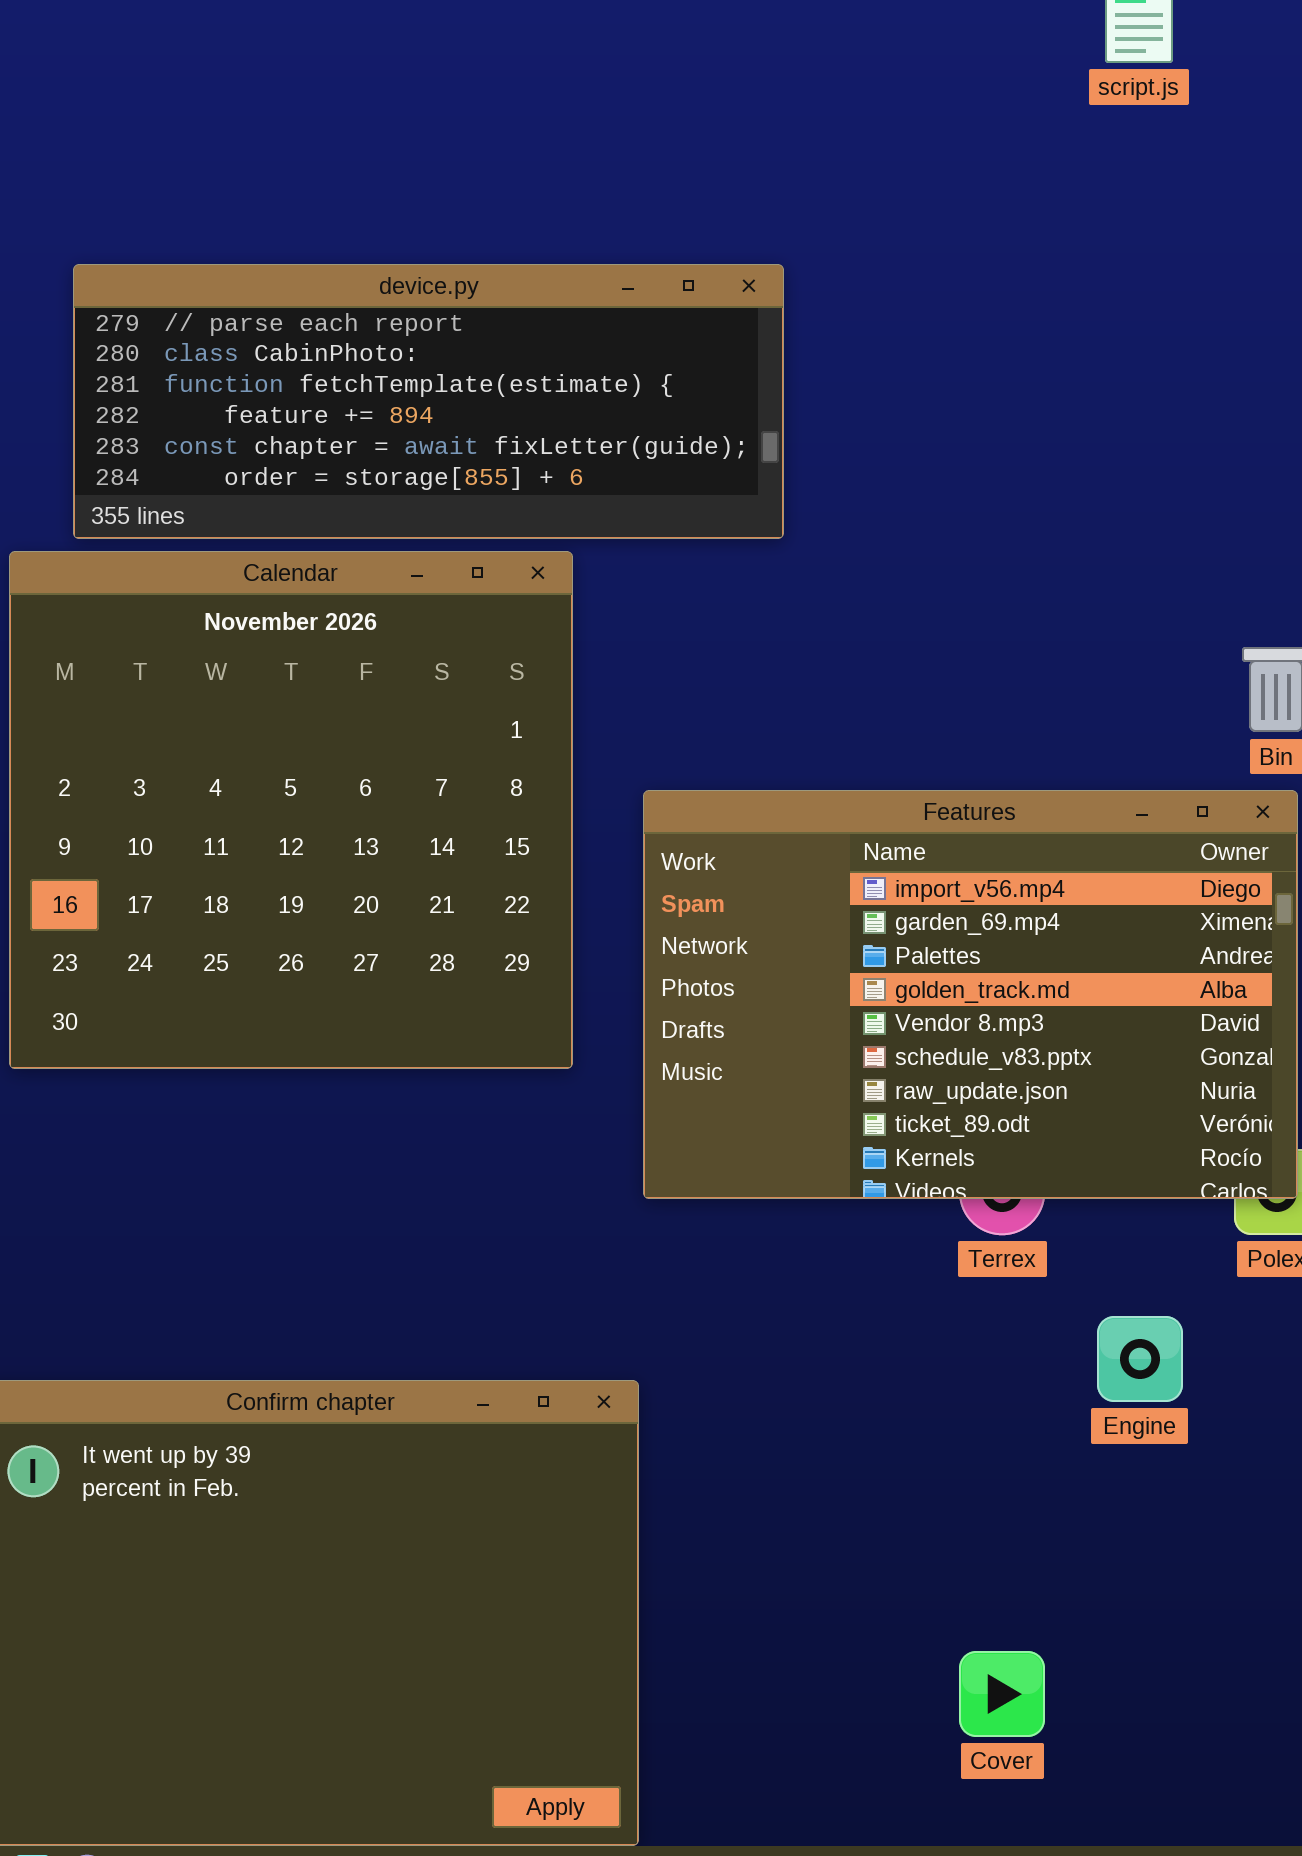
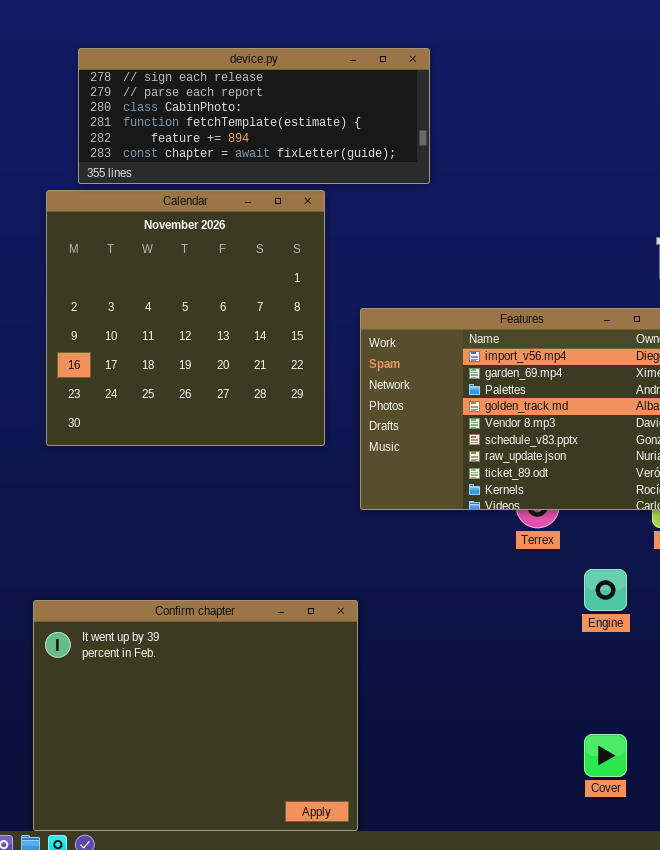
device.py: [73,264,784,539] -> [78,48,430,184], scrolled up 1 row
Cover: [959,1651,1045,1737] -> [584,734,627,777], moved

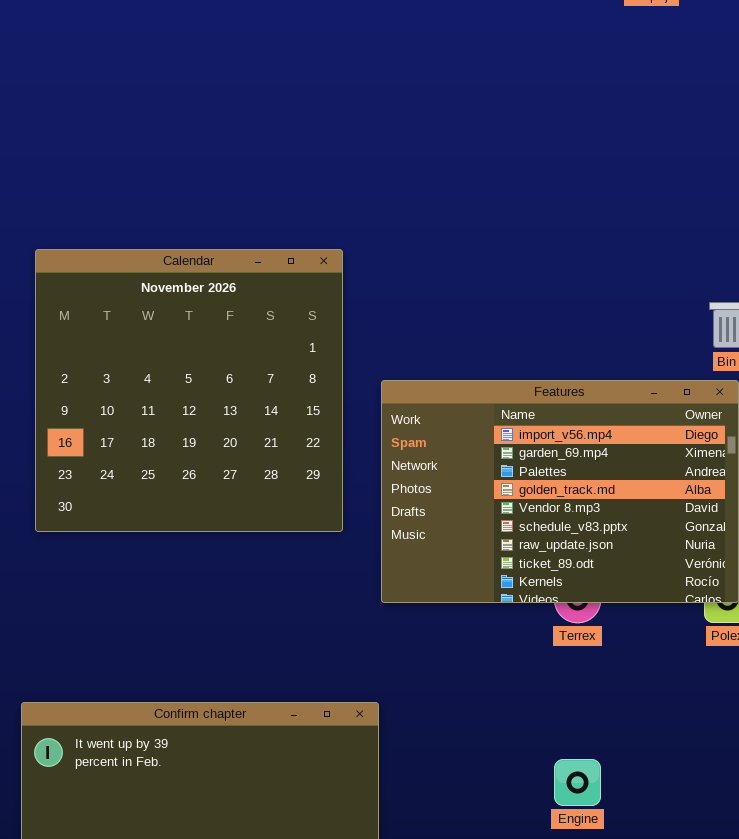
device.py: [78,48,430,184] -> none, closed
Engine: [584,569,627,611] -> [554,759,601,806], moved

